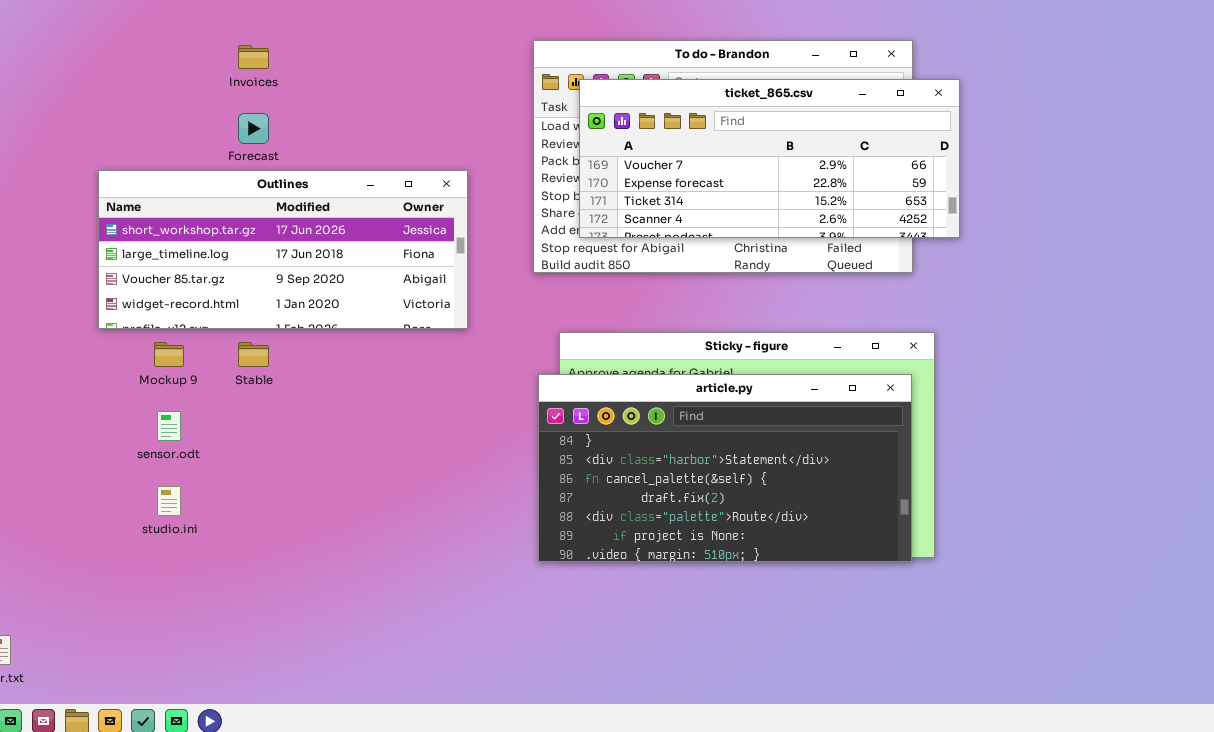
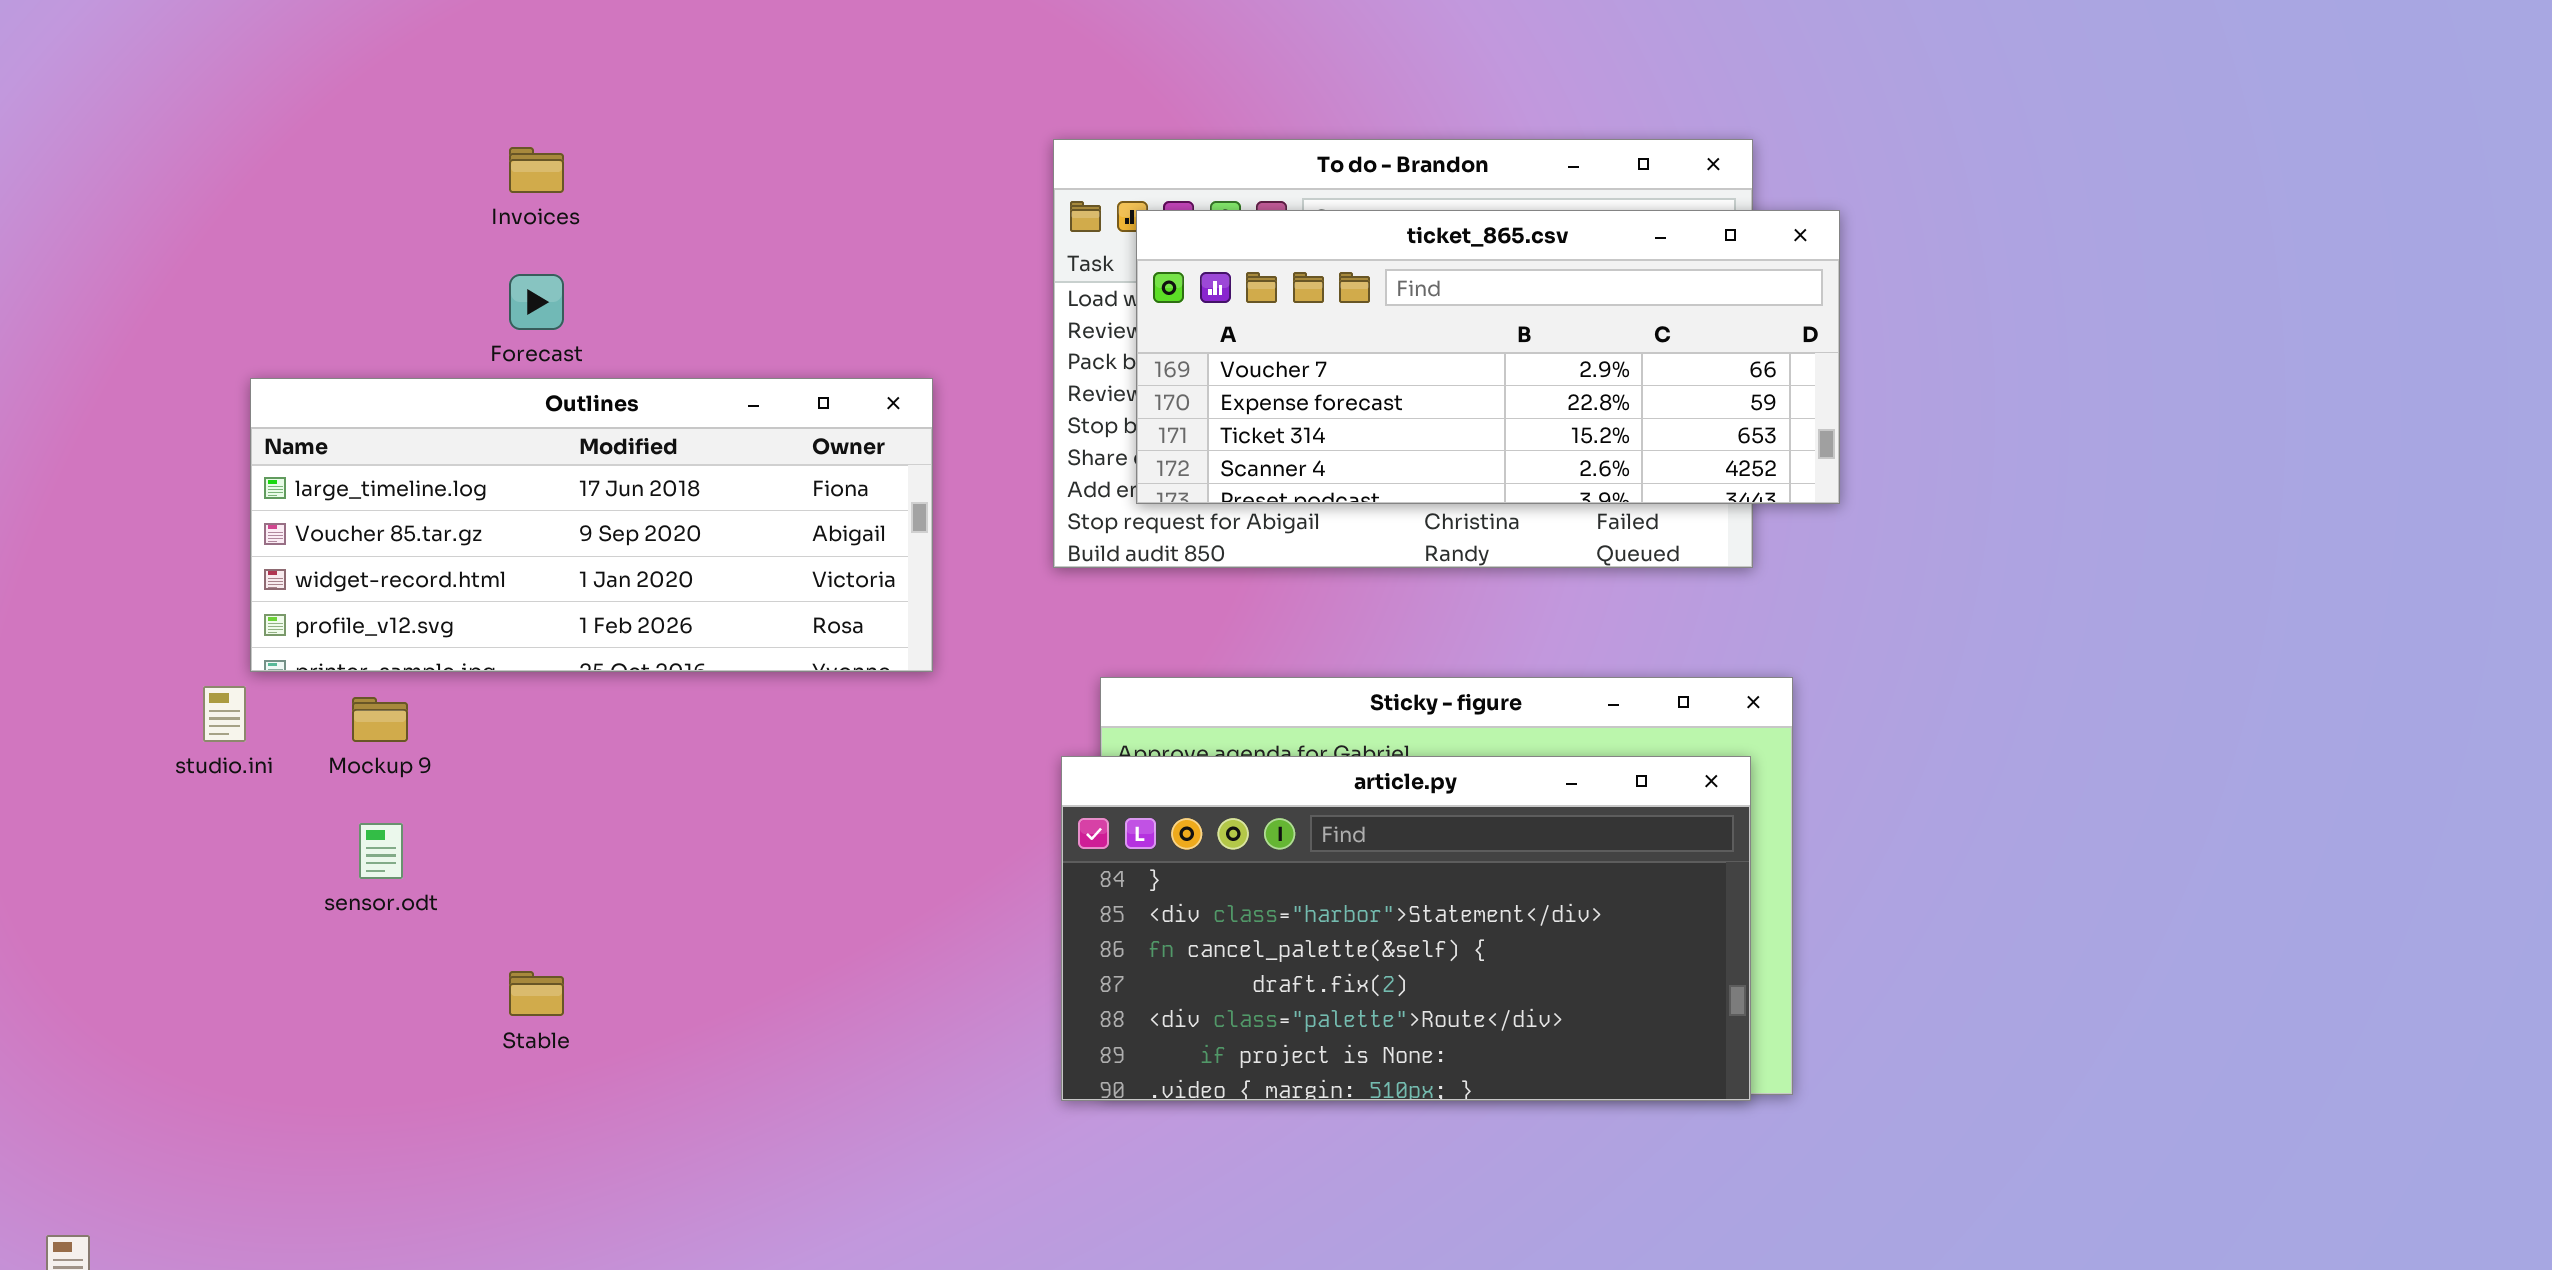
Outlines: [98,170,468,329] -> [250,378,933,672], scrolled down 1 row
Stable: [238,342,269,367] -> [509,971,564,1016], moved
studio.ini: [157,486,181,516] -> [203,686,246,742], moved

